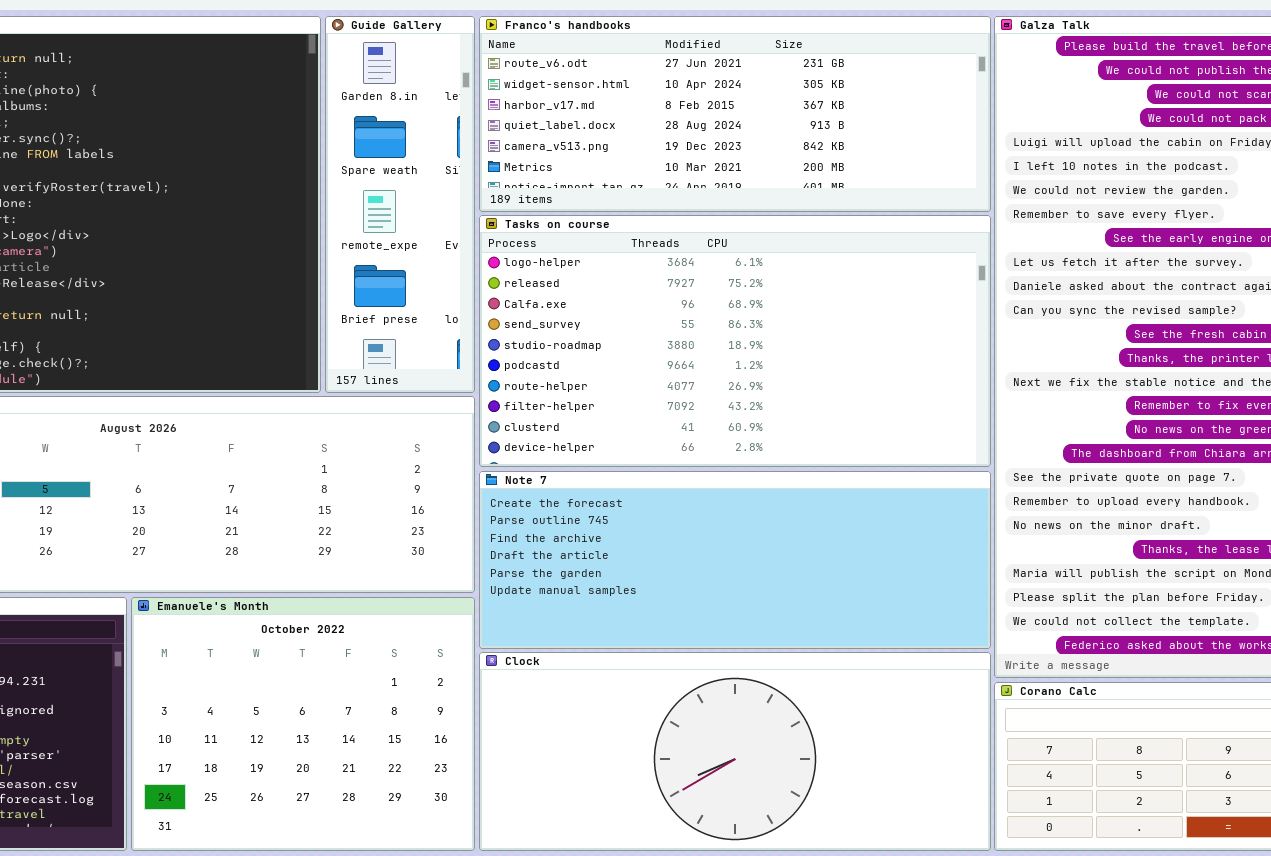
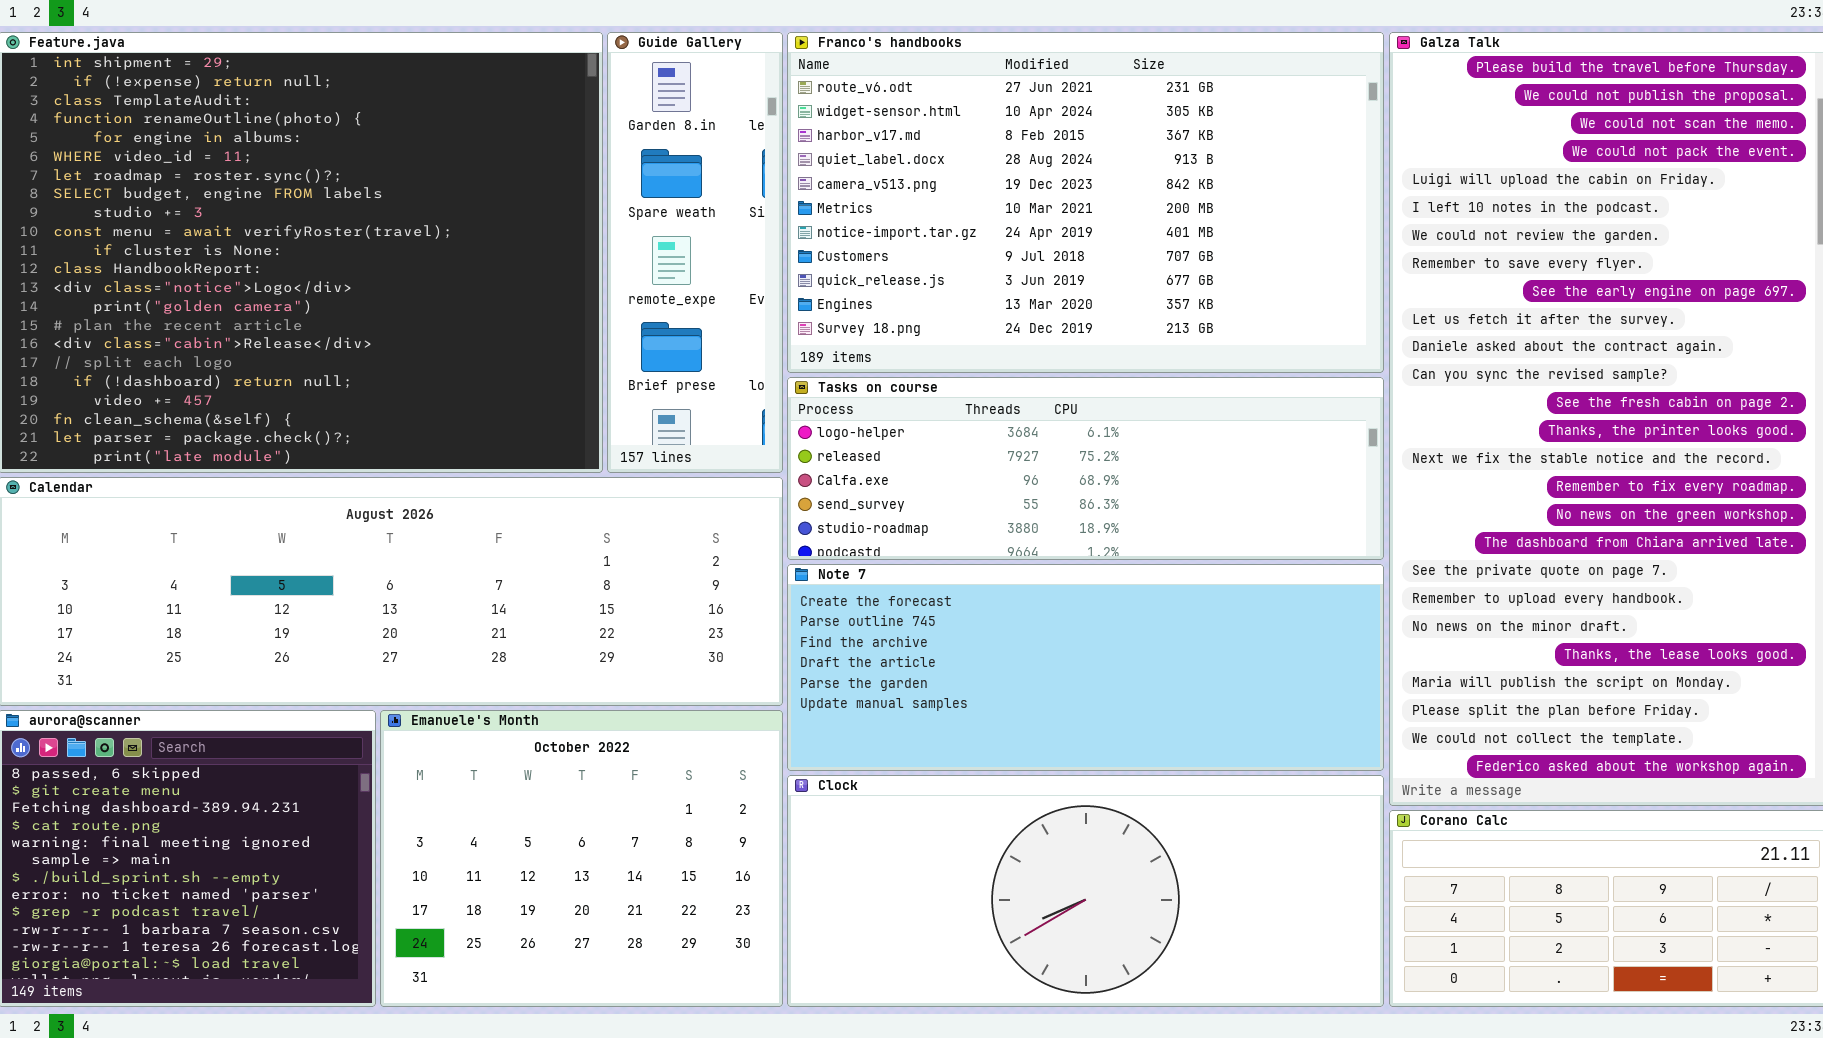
Franco's handbooks: [479,16,991,212] -> [787,32,1384,373], resized
Tasks on course: [479,215,991,467] -> [787,377,1384,560], resized

